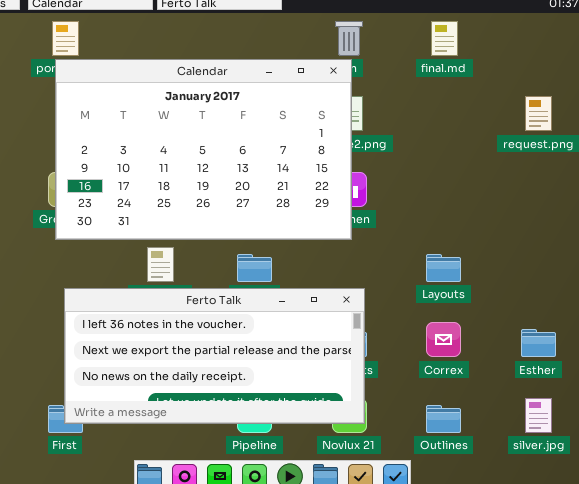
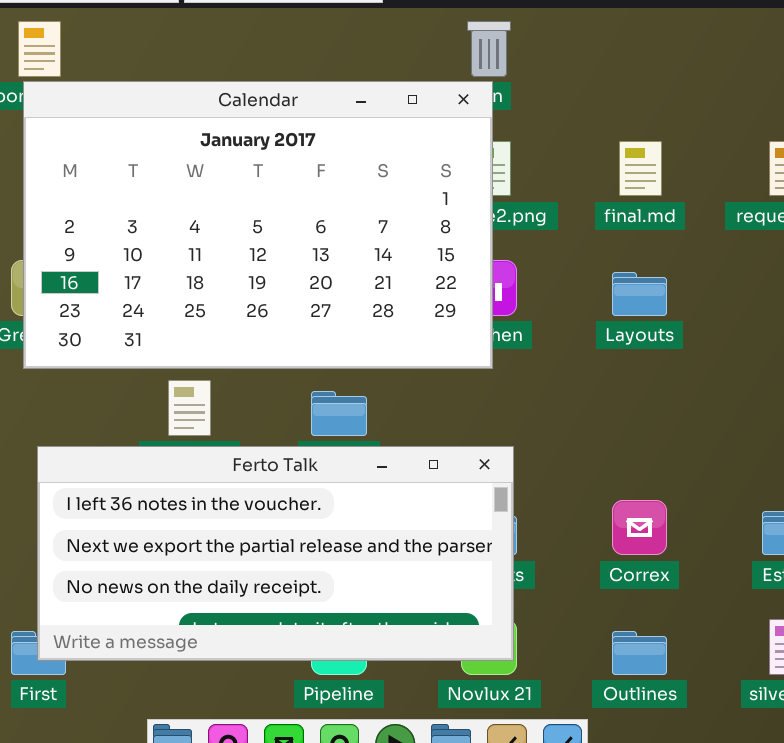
final.md: [431,21,458,56] -> [619,141,662,196], moved
Layouts: [426,254,461,282] -> [612,272,667,316], moved

